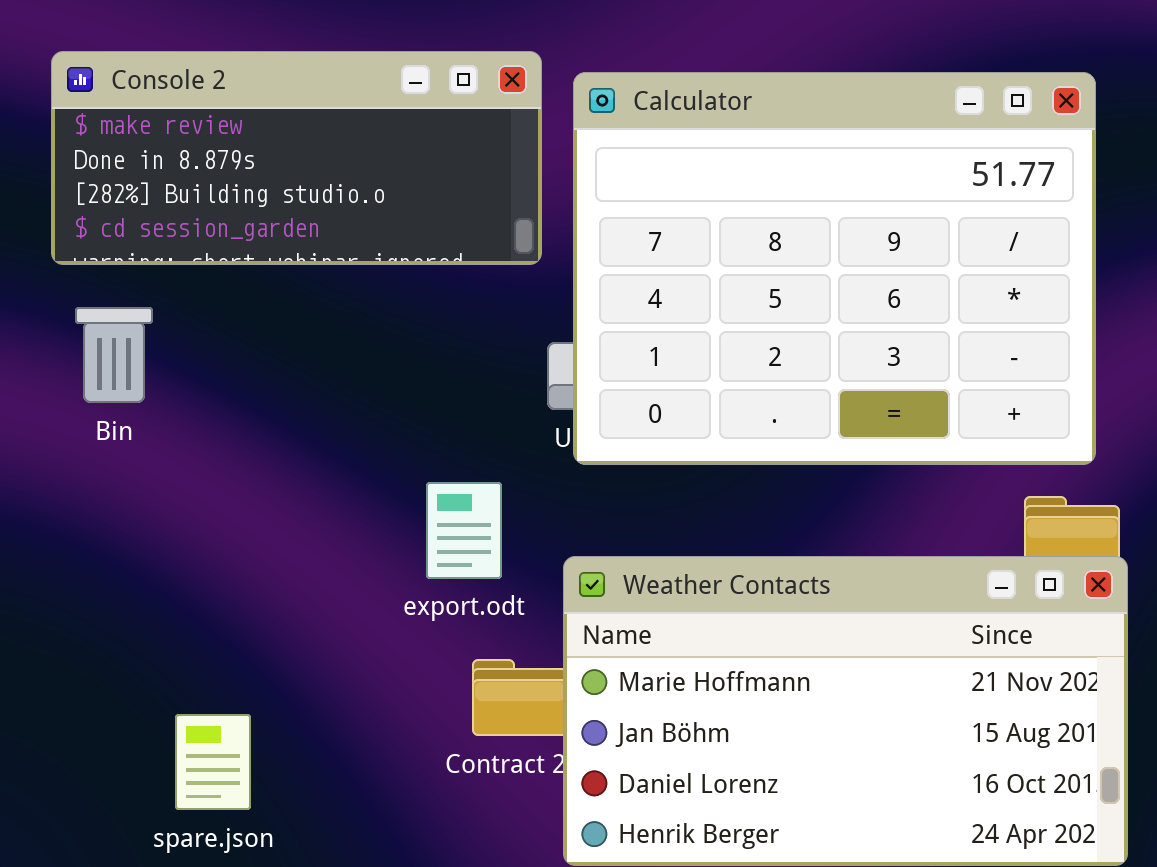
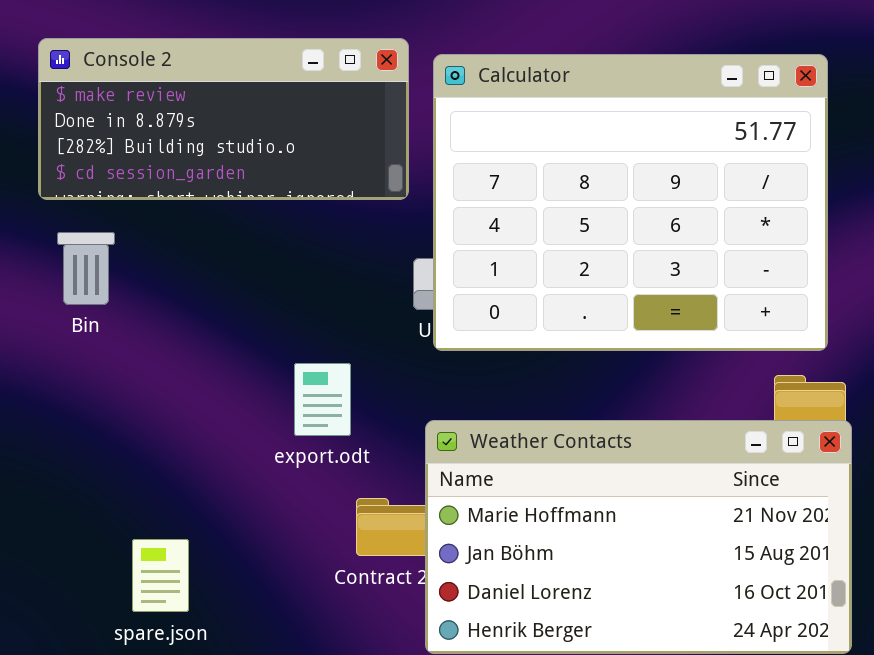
export.odt: [426,482,502,579] -> [294,363,351,436], moved

